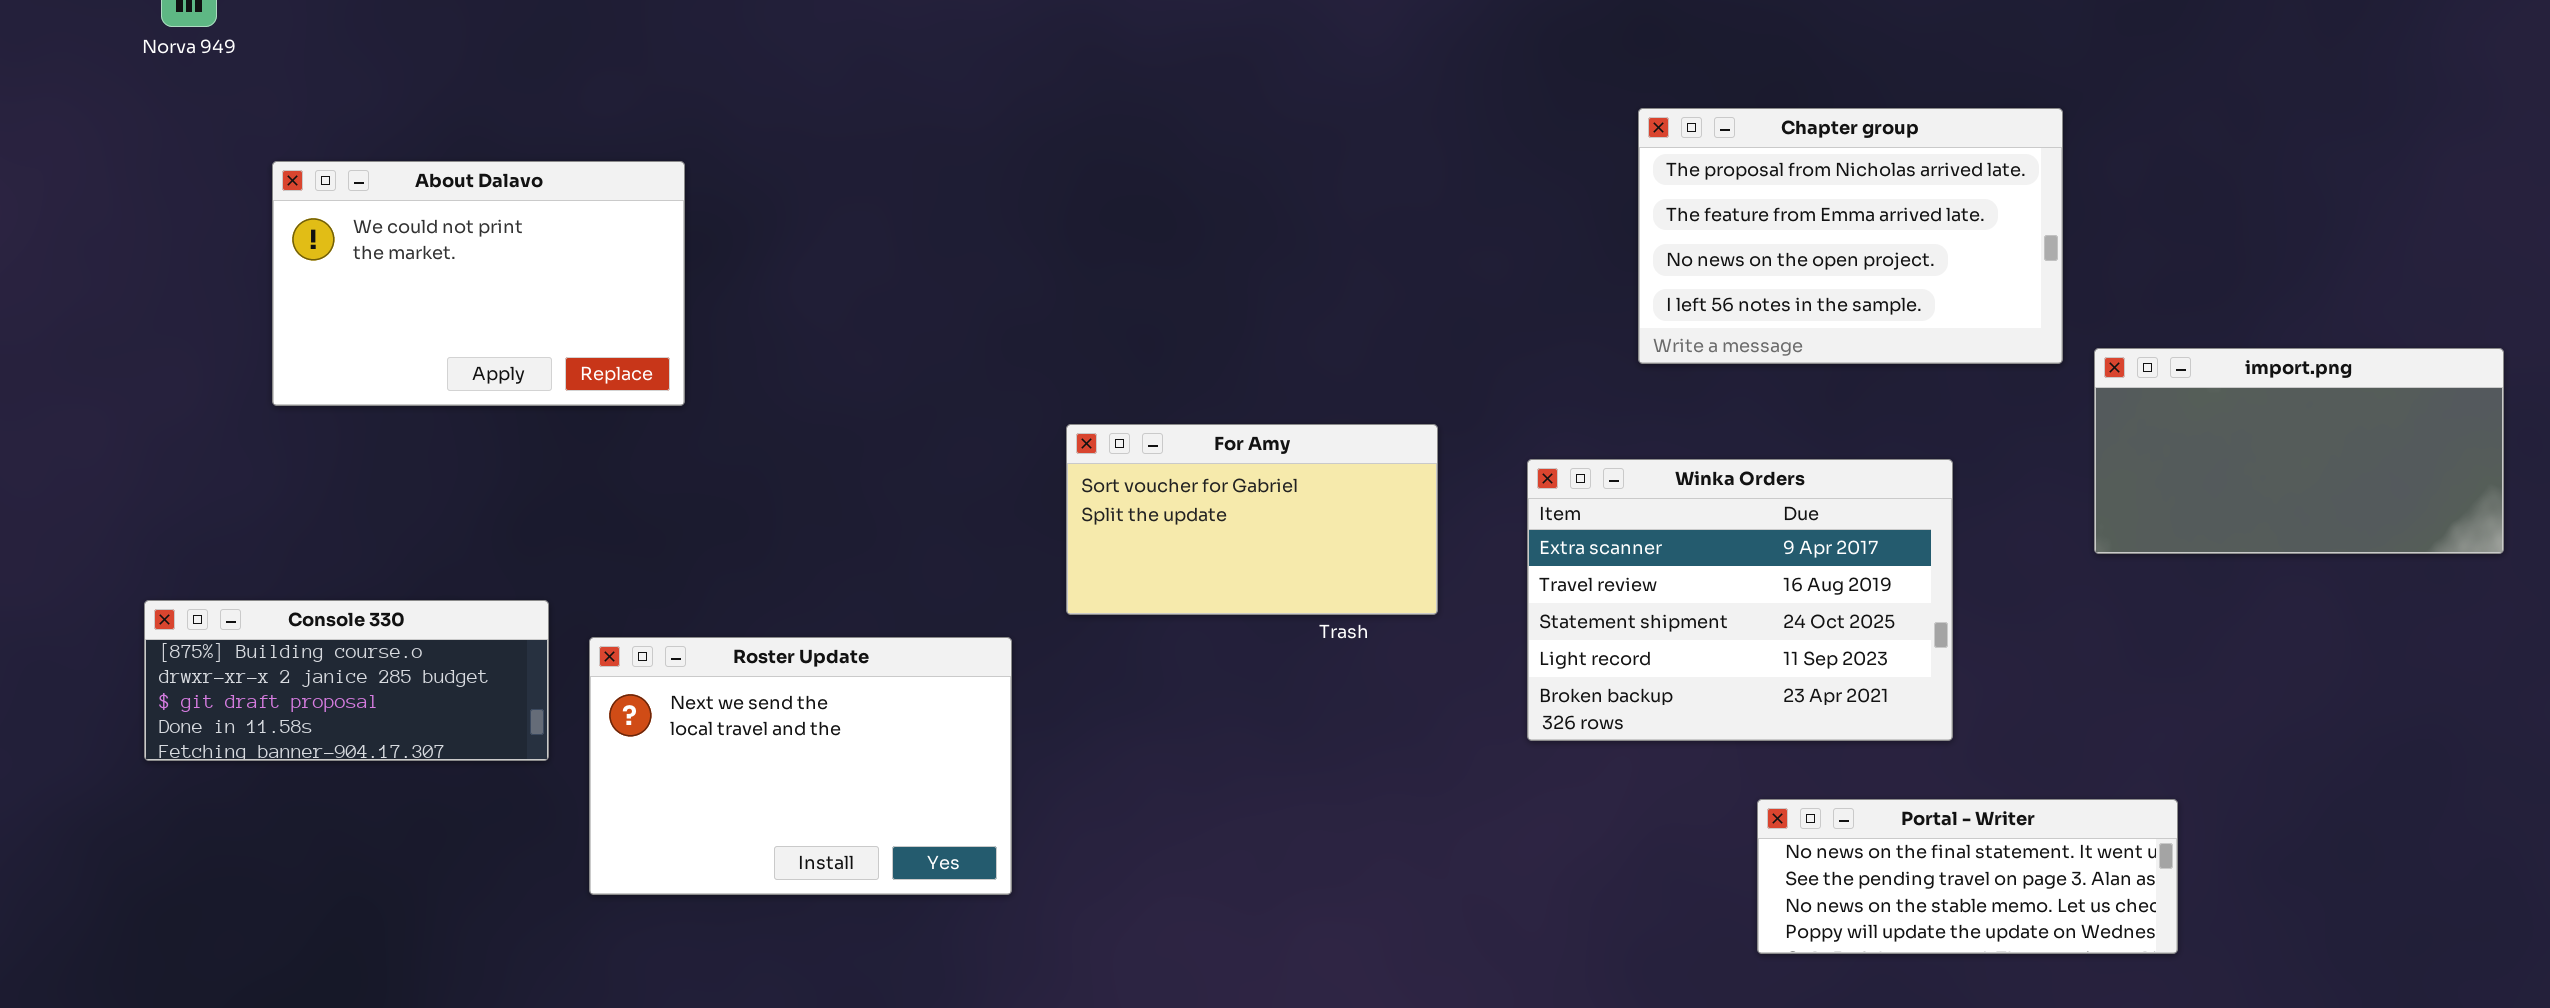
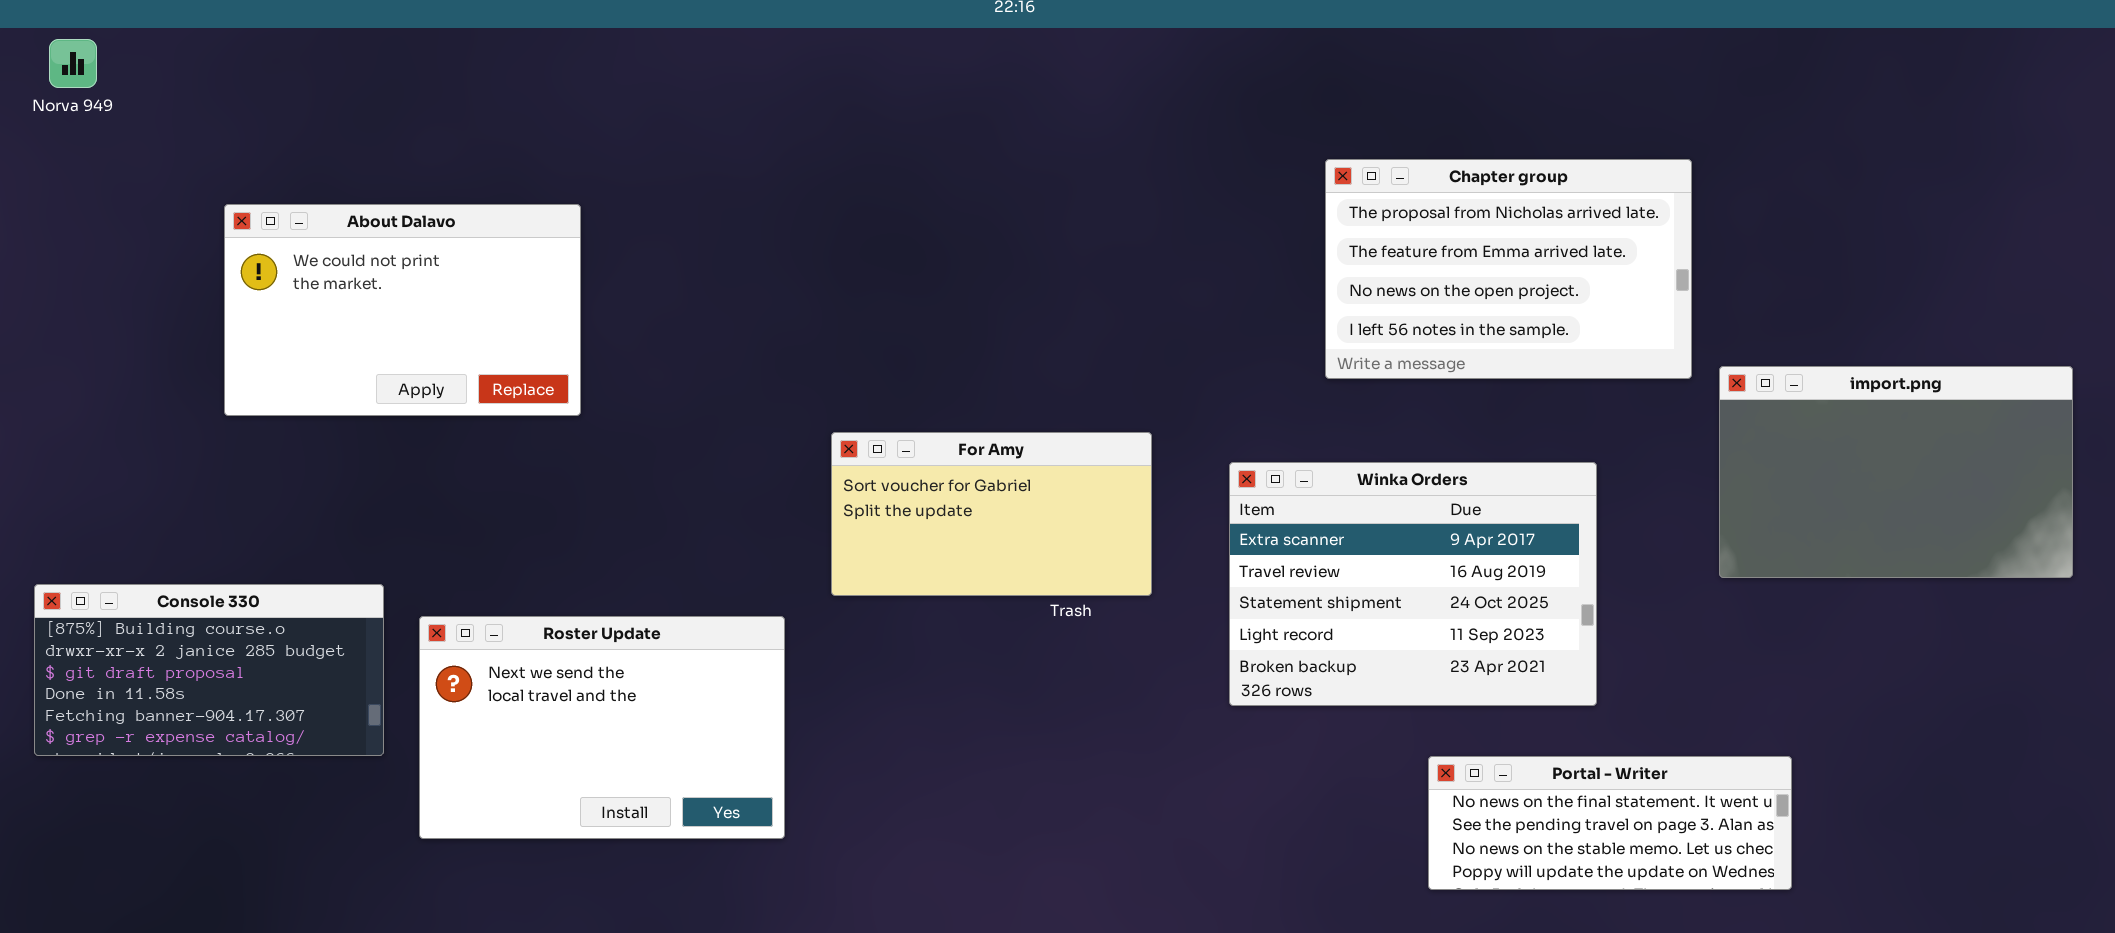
About Dalavo: [272,161,685,406] -> [224,204,581,416], moved
import.png: [2094,348,2504,554] -> [1719,366,2073,578], resized
Console 330: [144,600,549,761] -> [34,584,384,756], resized

